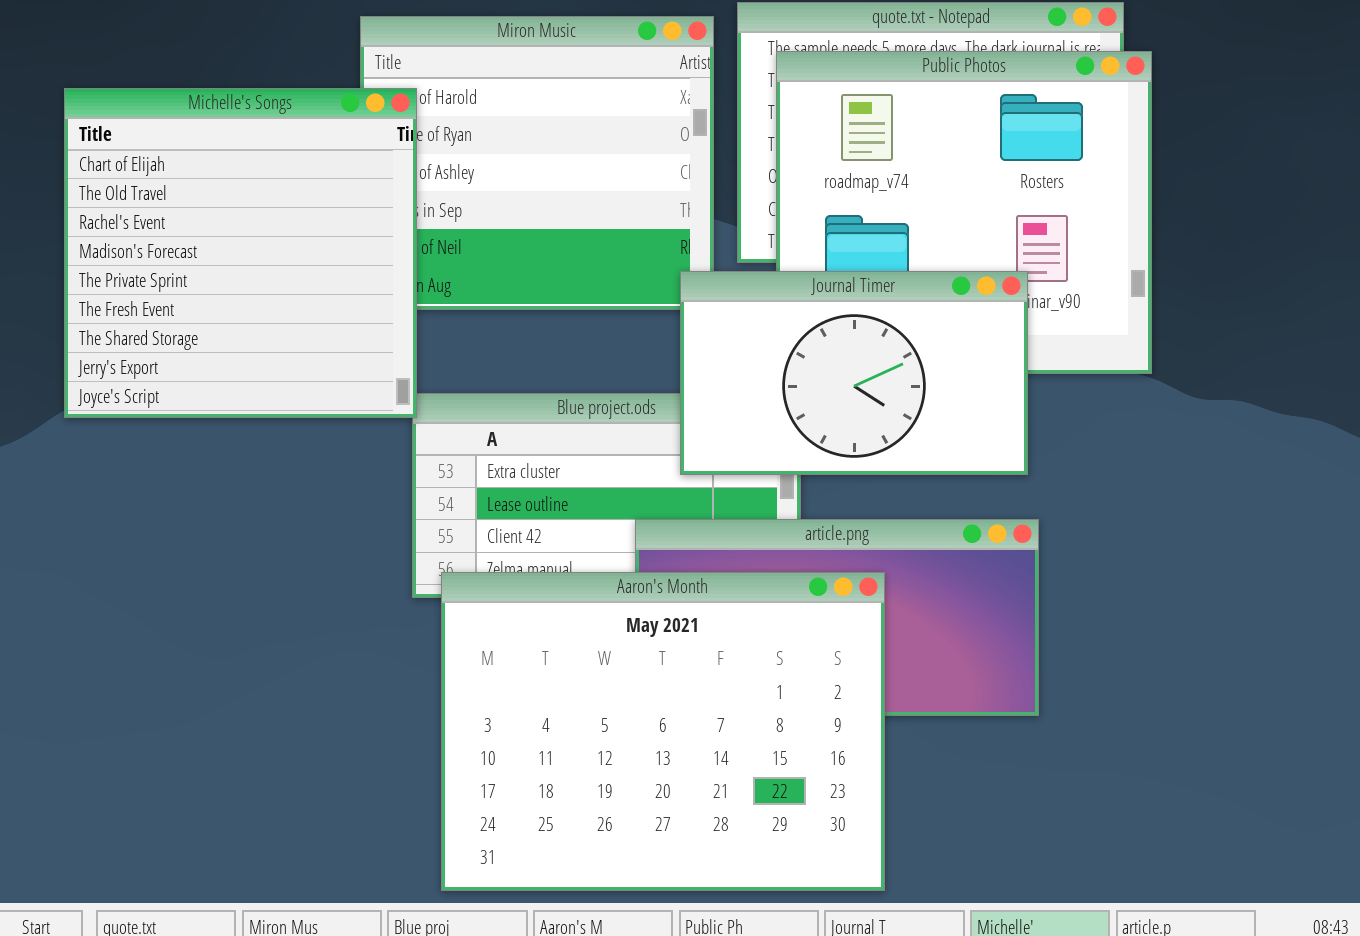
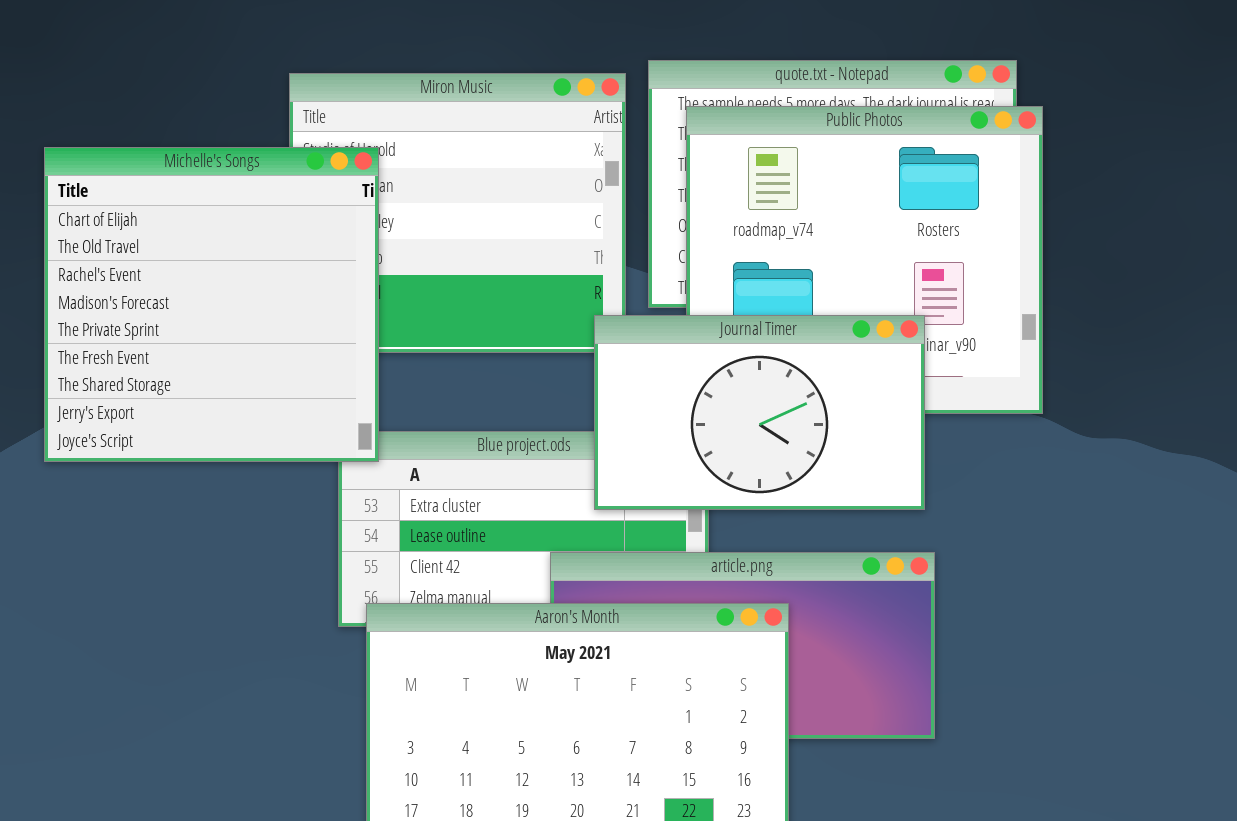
Michelle's Songs: [64,88,417,418] -> [44,147,379,462], moved

